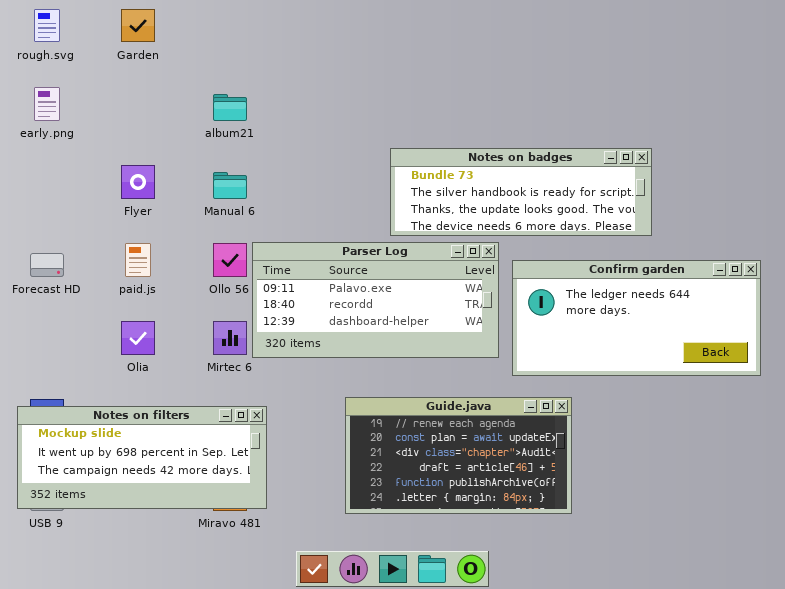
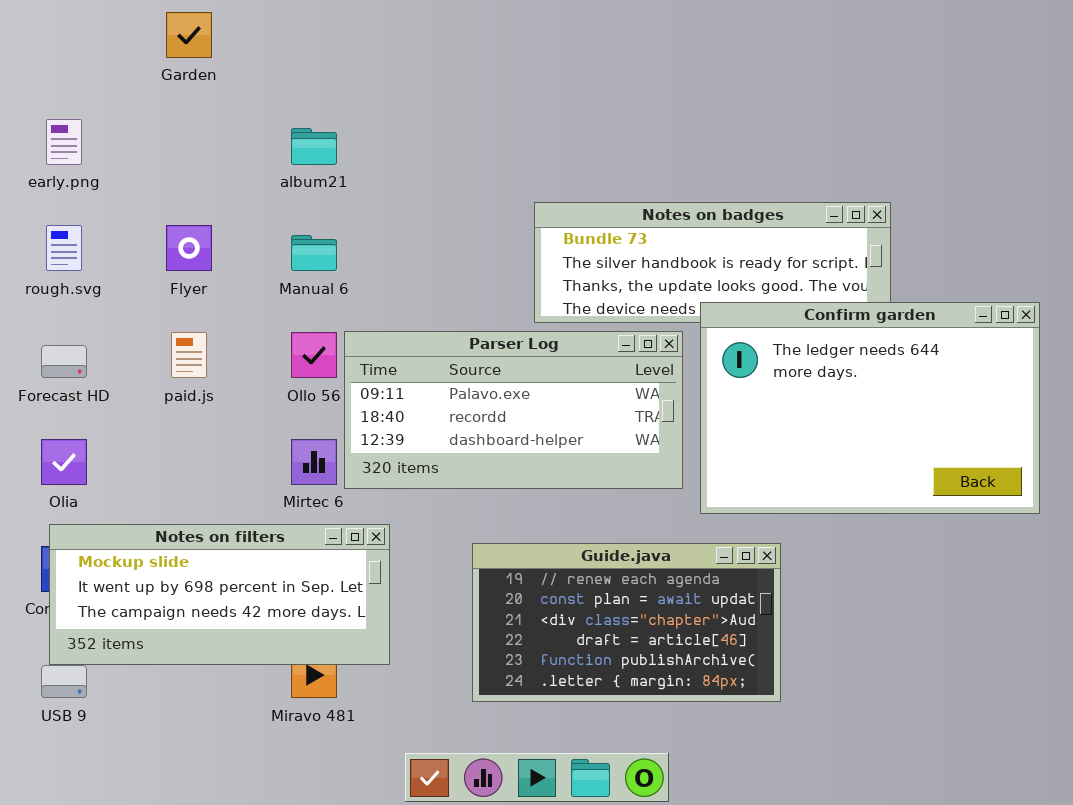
rough.svg: [34,9,60,42] -> [46,225,82,271], moved
Confirm garden: [512,260,761,376] -> [700,302,1040,514], resized
Olia: [121,321,155,355] -> [41,439,87,485], moved
Notes on filters: [17,406,267,509] -> [49,524,390,665], moved

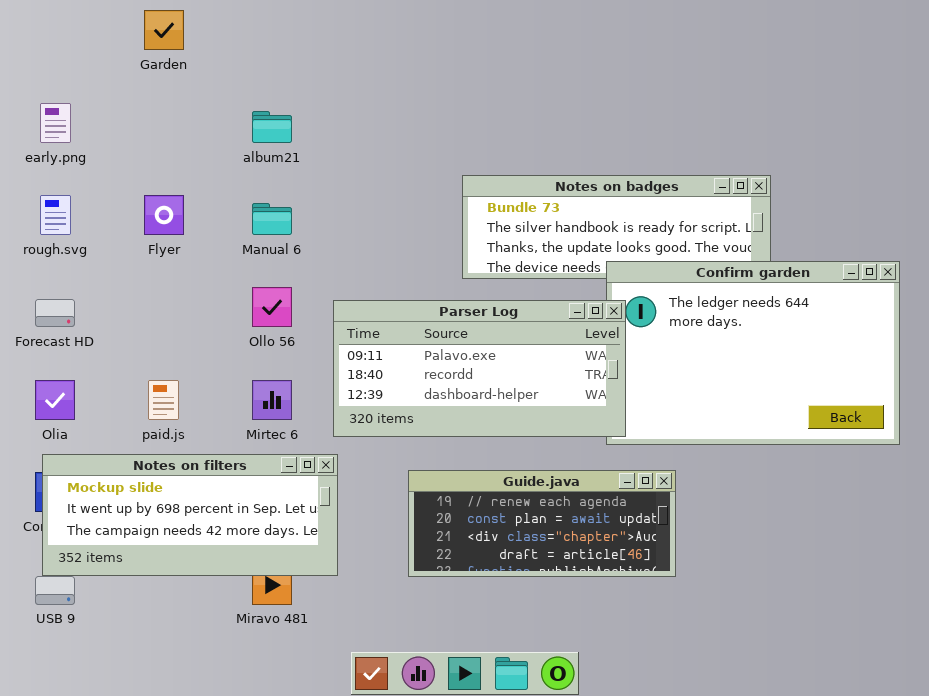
Parser Log: [344,331,683,489] -> [333,300,626,437], moved
paid.js: [171,332,207,378] -> [148,380,179,420], moved
Guide.java: [472,543,781,702] -> [408,470,676,577], resized

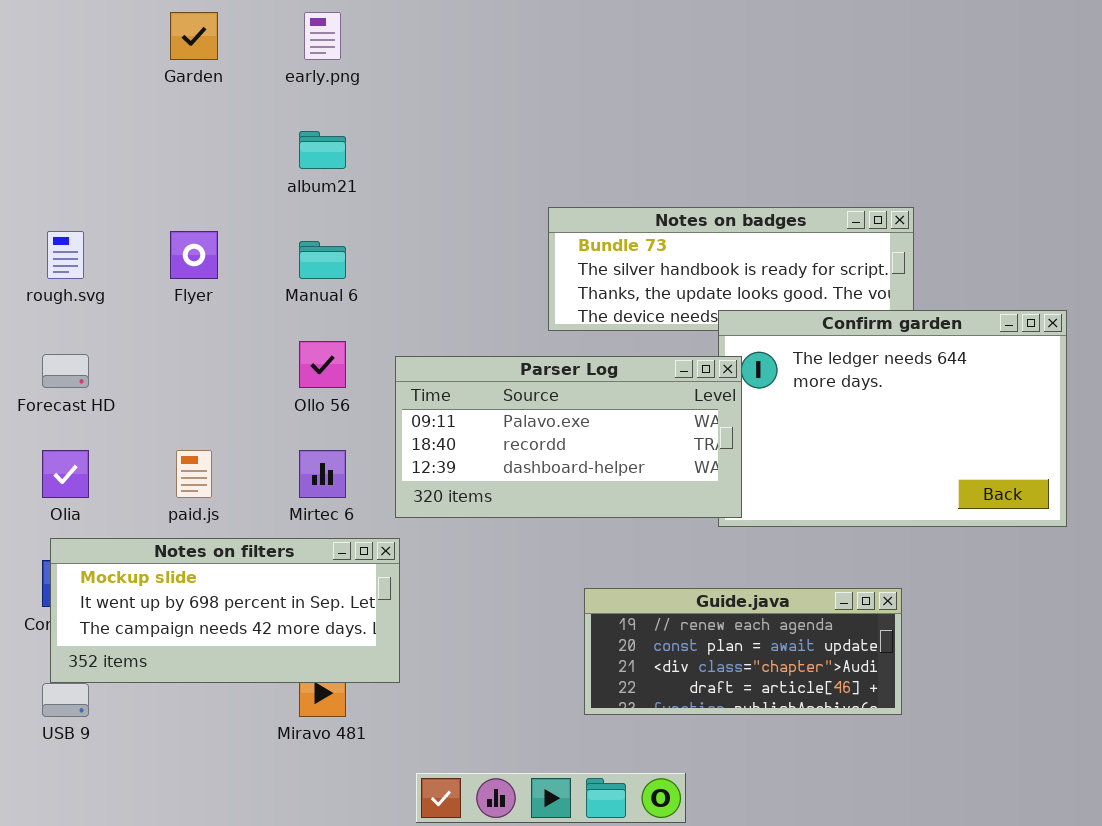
early.png: [40,103,71,143] -> [304,12,341,60], moved
Guide.java: [408,470,676,577] -> [584,588,902,715], moved

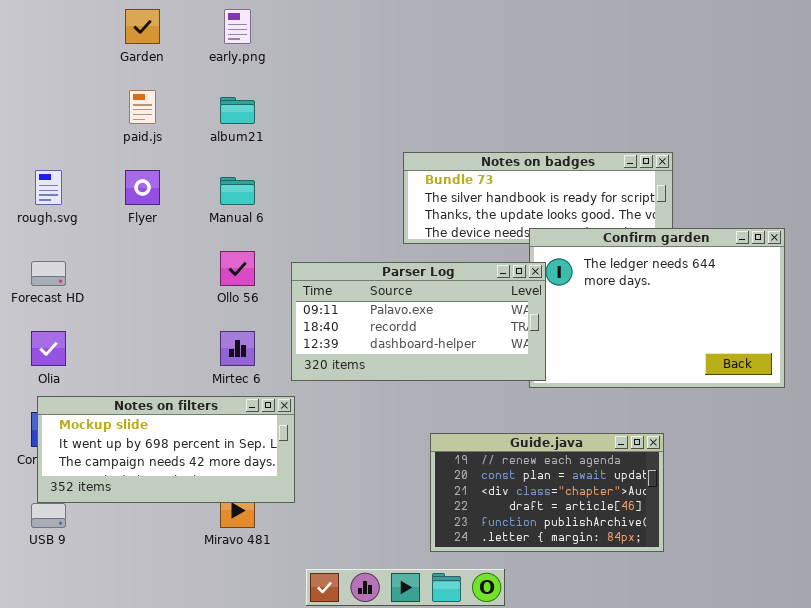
paid.js: [176,450,212,498] -> [129,90,156,124], moved
Guide.java: [584,588,902,715] -> [430,433,664,552], resized

